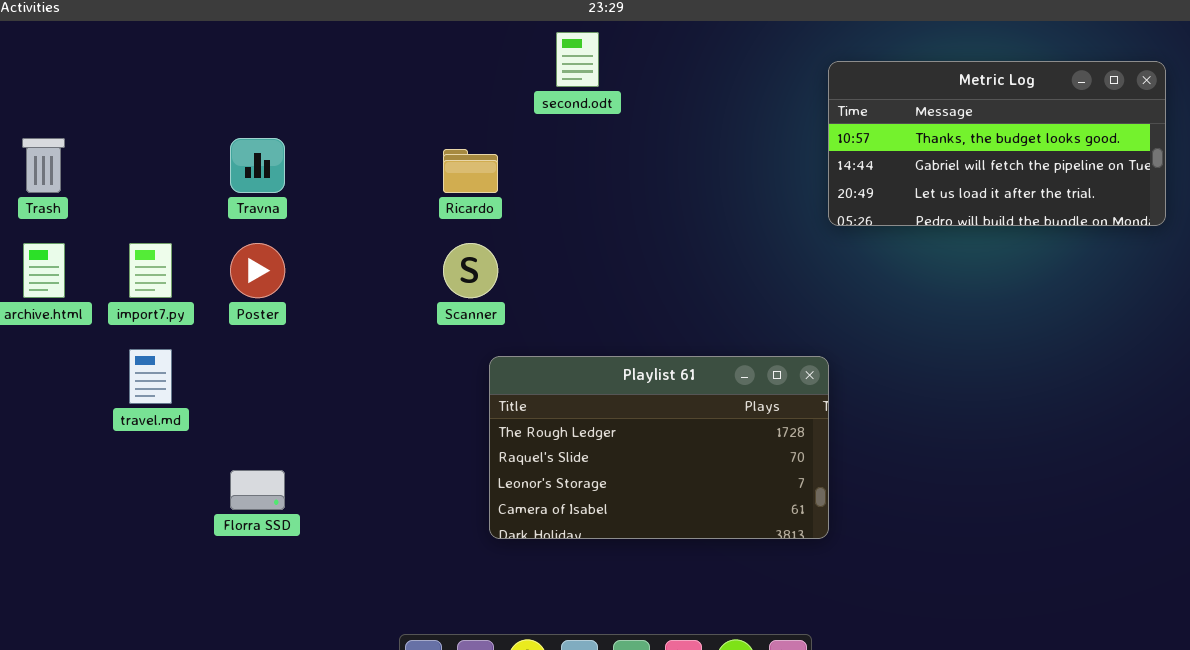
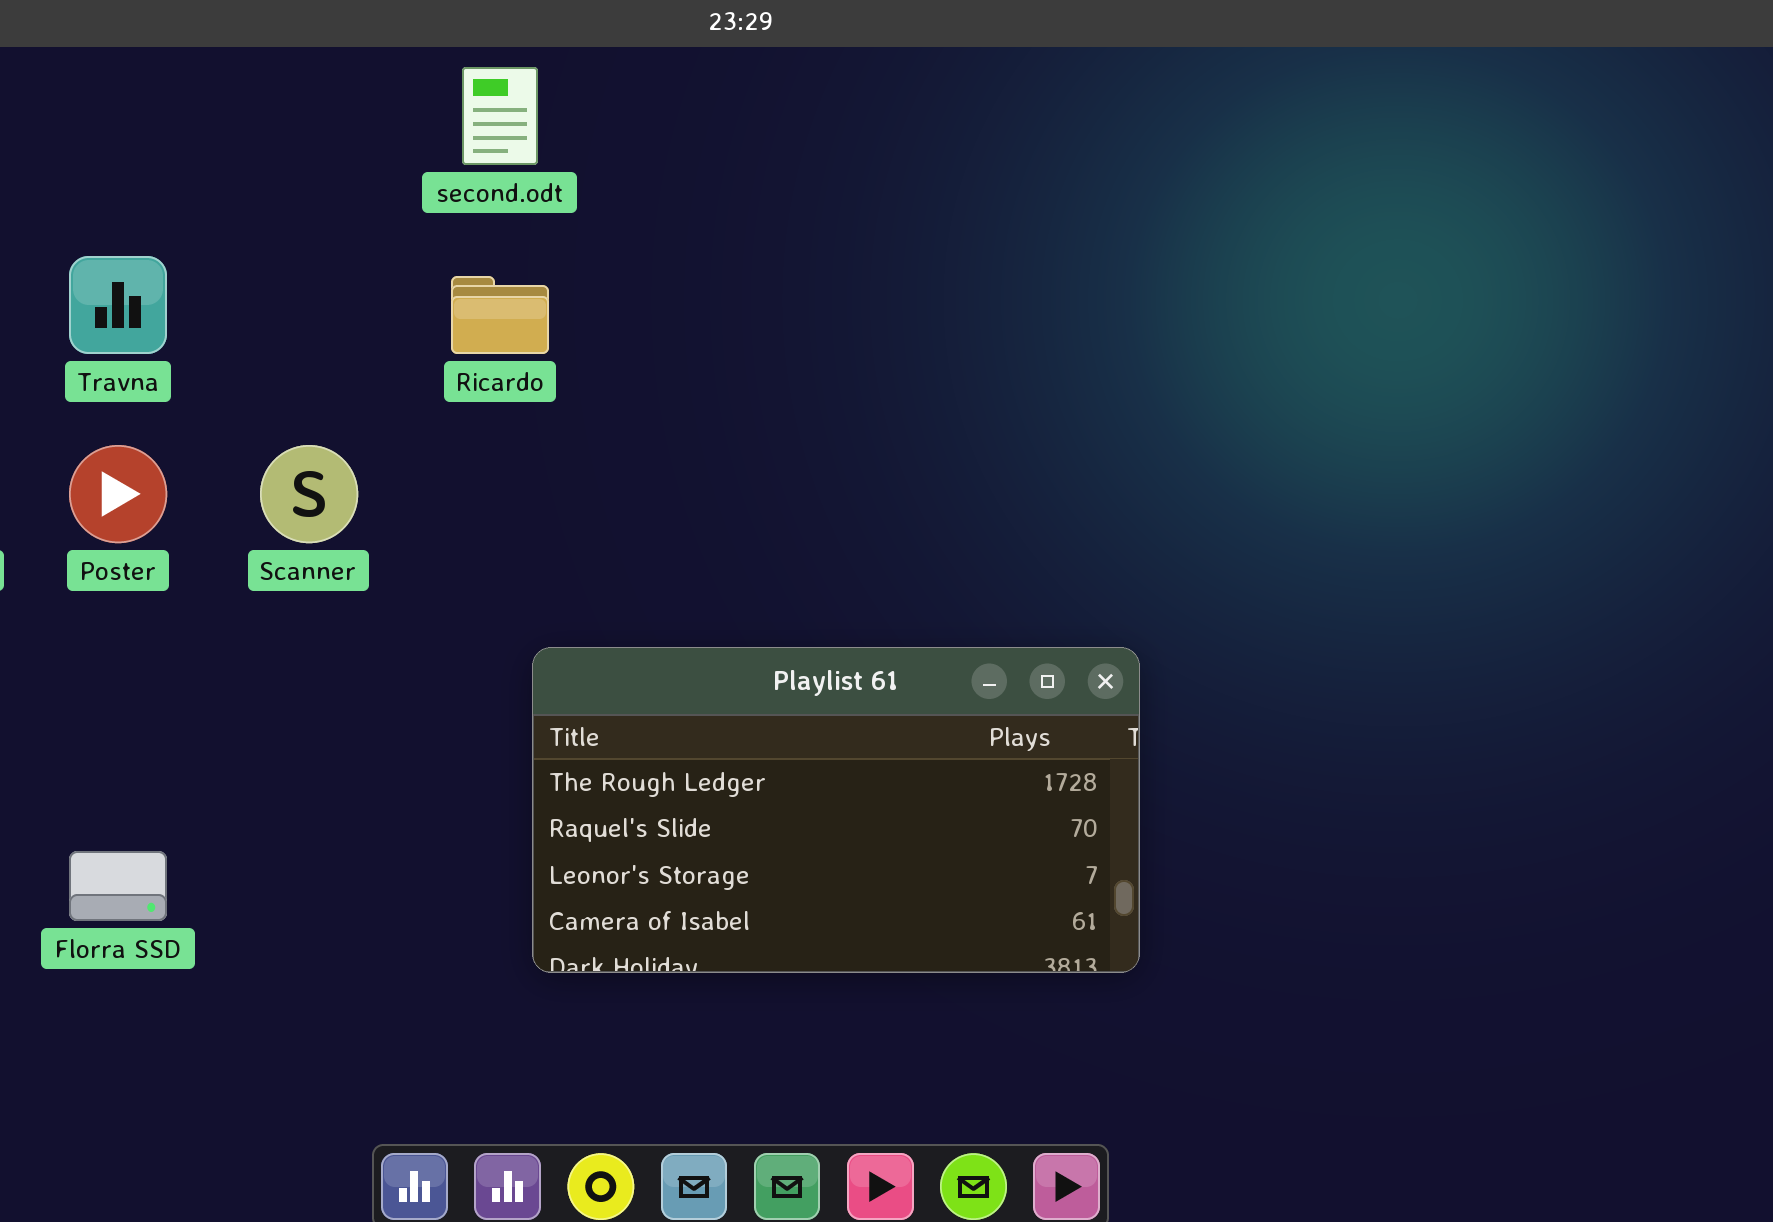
second.odt: [556,32,599,87] -> [462,67,538,165], moved
Metric Log: [828,61,1166,226] -> none, closed
Scanner: [443,243,498,298] -> [260,445,358,543], moved

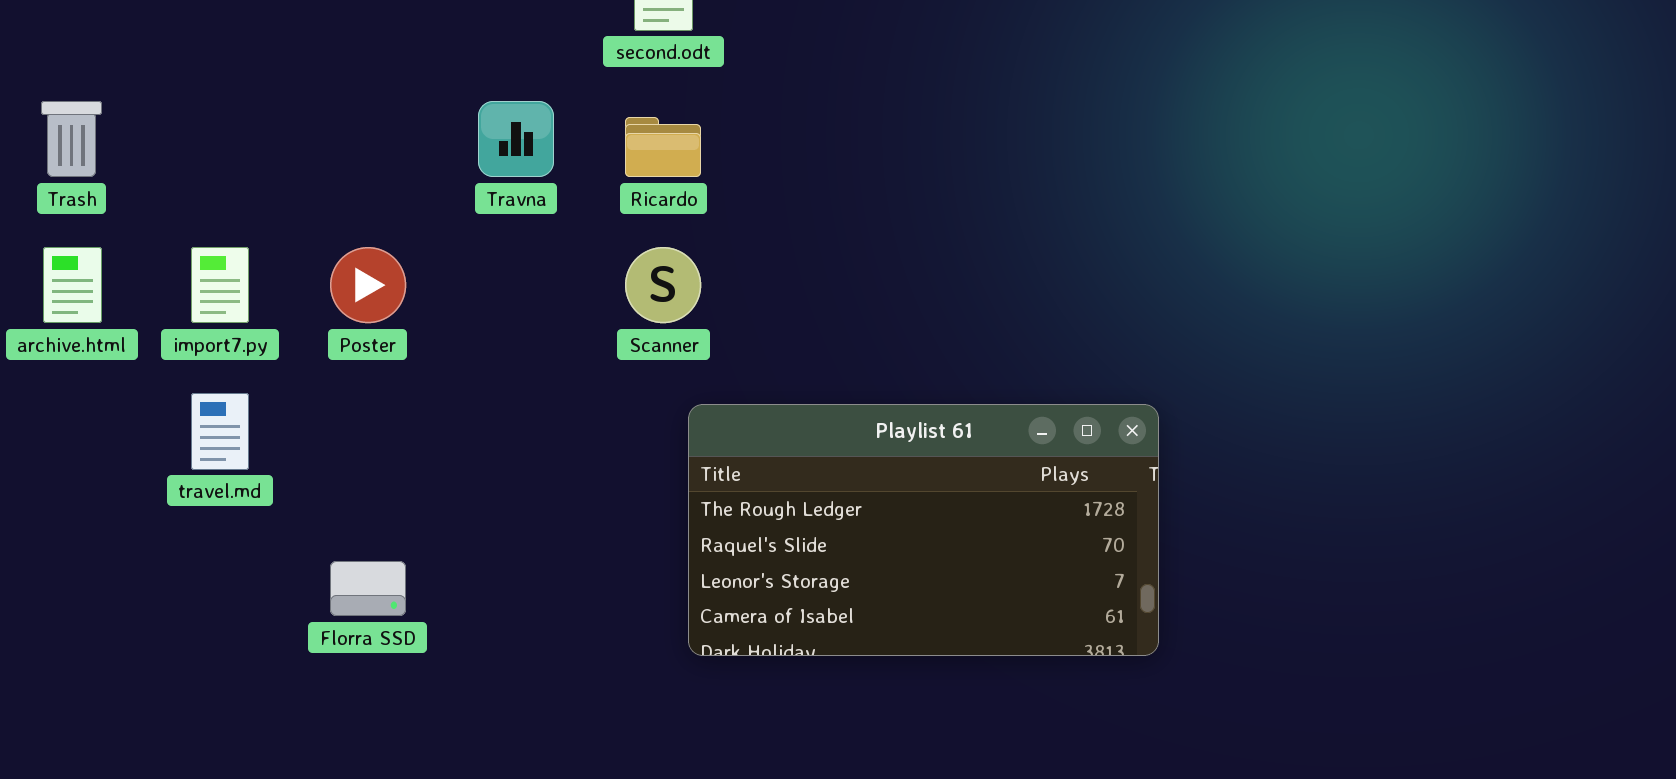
Travna: [69,256,167,354] -> [478,101,554,177], moved
Scanner: [260,445,358,543] -> [625,247,701,323], moved

